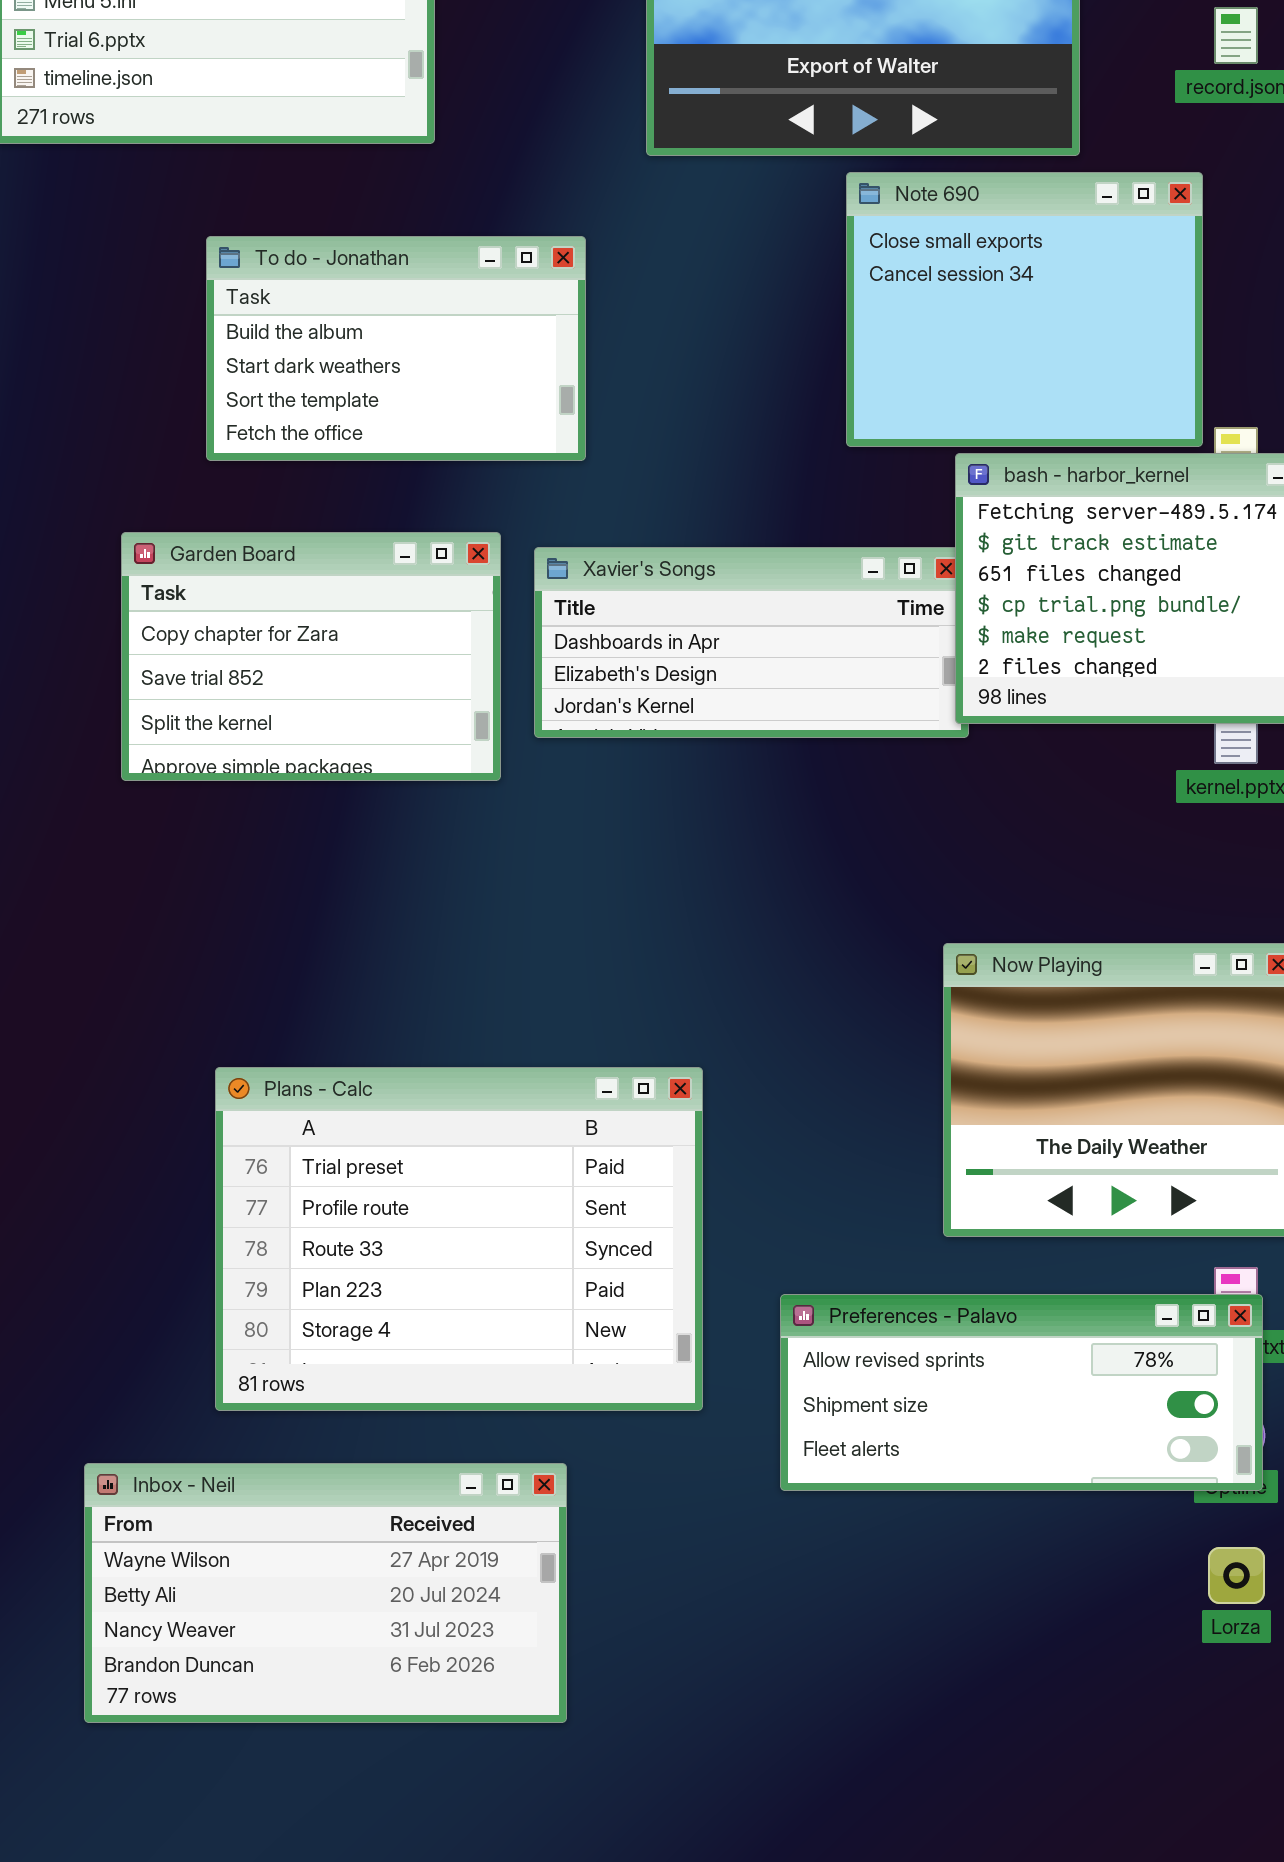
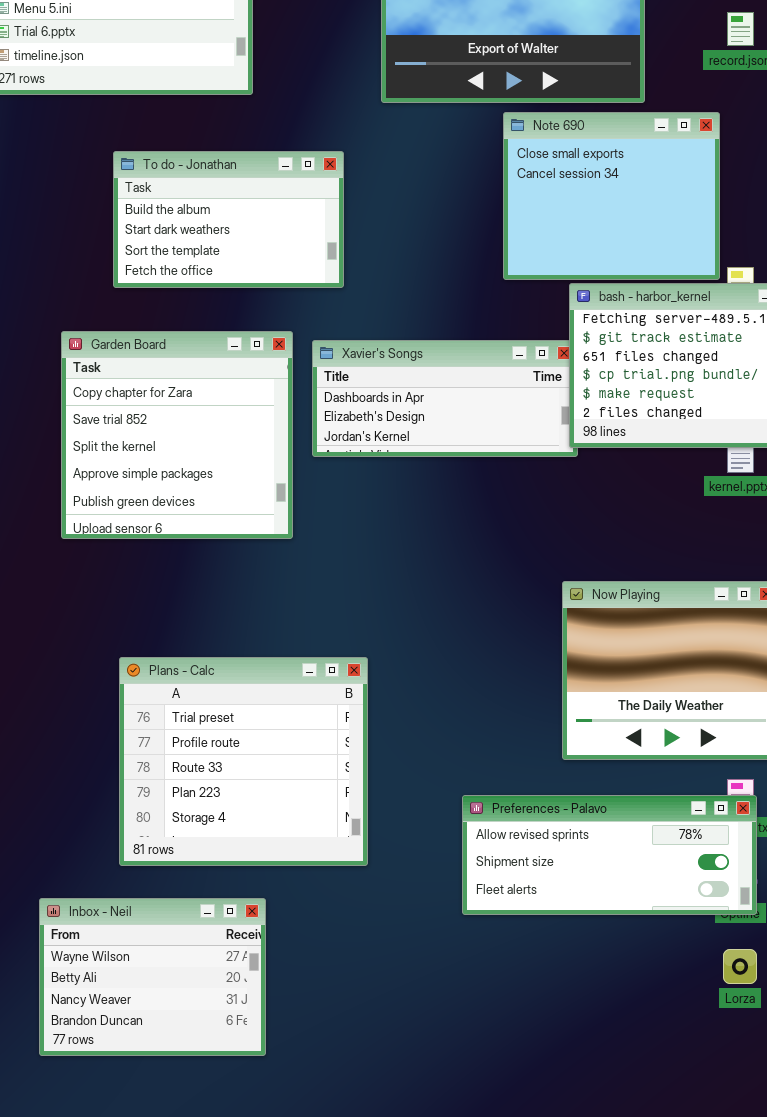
Garden Board: [121,532,501,781] -> [61,331,293,539], resized
Plans - Calc: [215,1067,703,1411] -> [119,657,368,866], resized
Inbox - Neil: [84,1463,567,1723] -> [39,898,266,1056], resized

